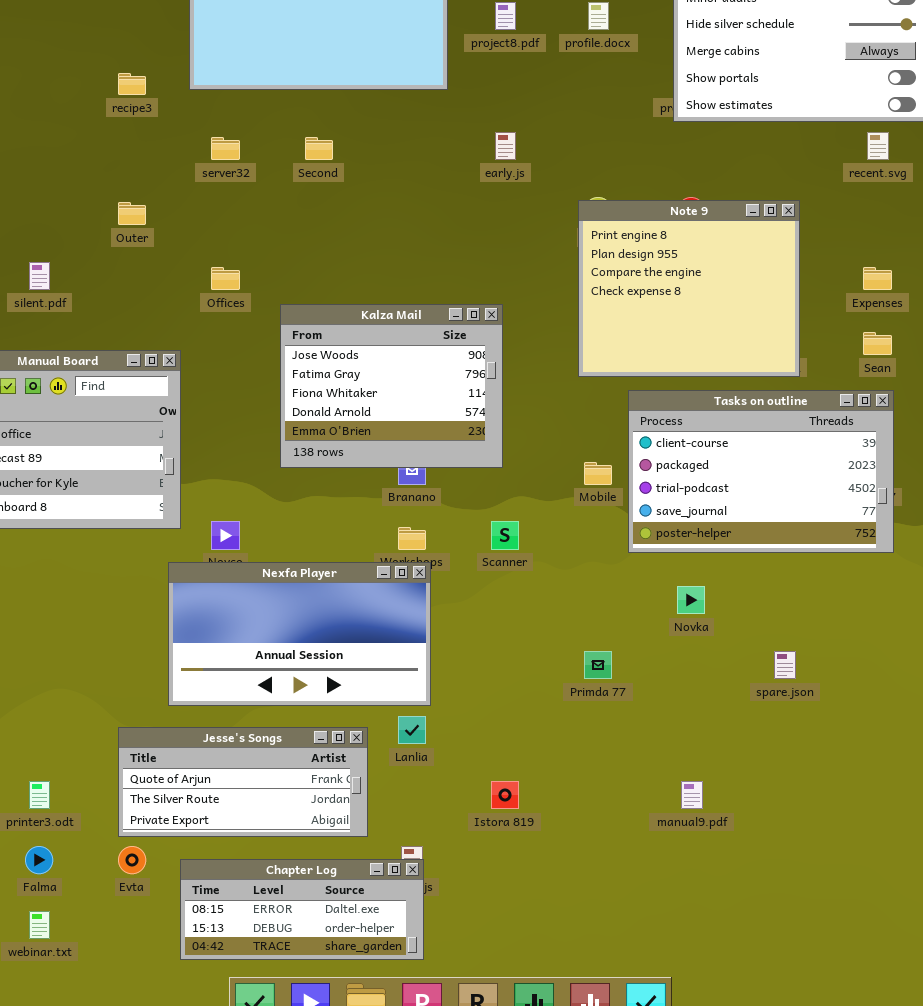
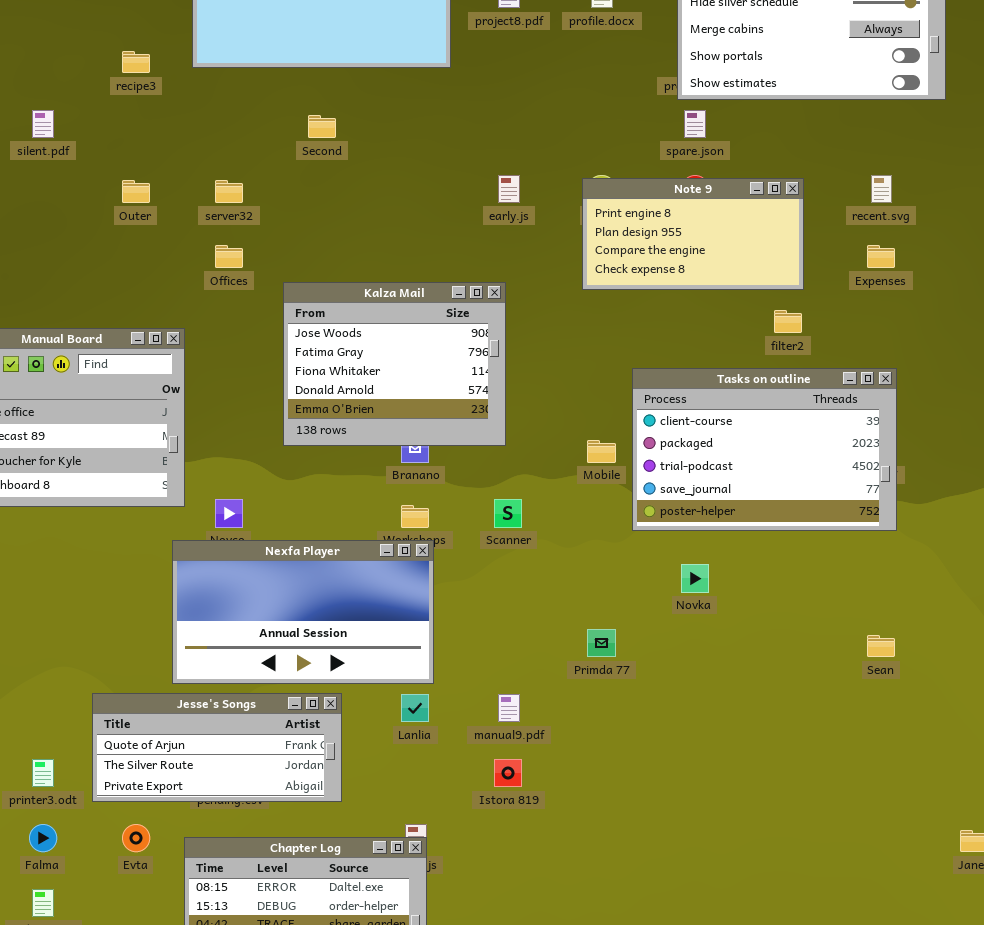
early.js: [495,132,516,160] -> [498,175,520,203], moved
recent.svg: [867,132,889,160] -> [871,175,892,203], moved
server32: [211,137,240,160] -> [215,180,243,203], moved
Note 9: [578,200,800,377] -> [582,178,804,290], resized
silent.pdf: [29,262,50,290] -> [32,110,54,138], moved
Sean: [863,332,892,355] -> [867,635,895,657], moved
spare.json: [774,651,796,679] -> [684,110,706,138], moved
Jesse's Songs: [118,727,368,837] -> [92,693,342,802], moved
manual9.pdf: [681,781,703,809] -> [498,694,520,722], moved

